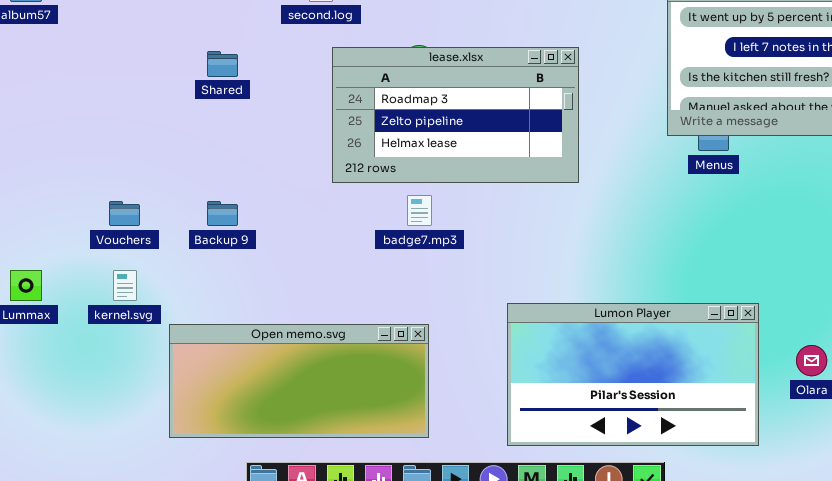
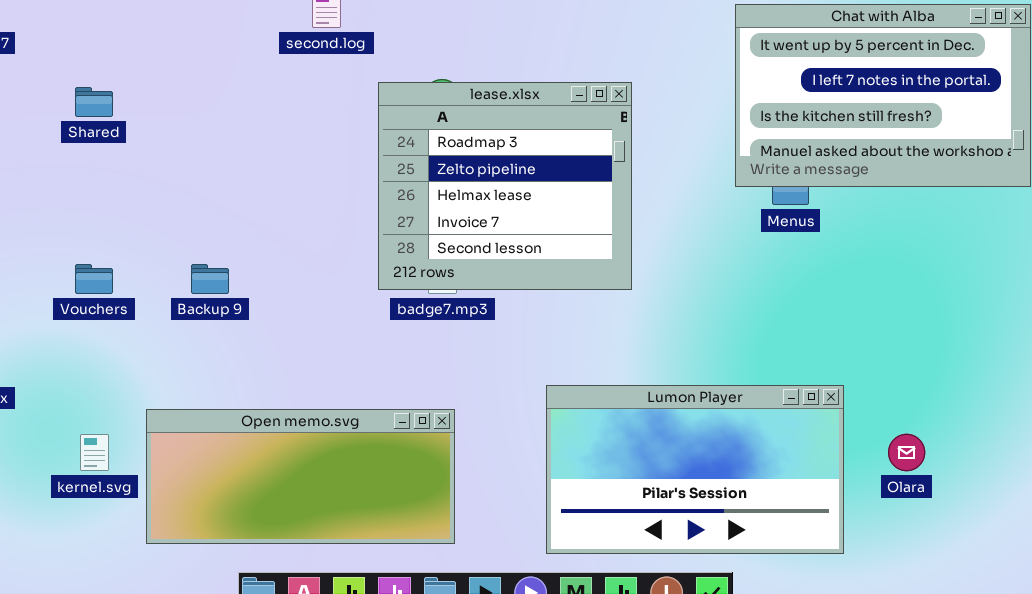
lease.xlsx: [332,47,579,183] -> [378,82,632,290], resized
Shared: [207,51,238,77] -> [75,87,113,117], moved
kernel.svg: [113,270,137,301] -> [80,434,109,471], moved

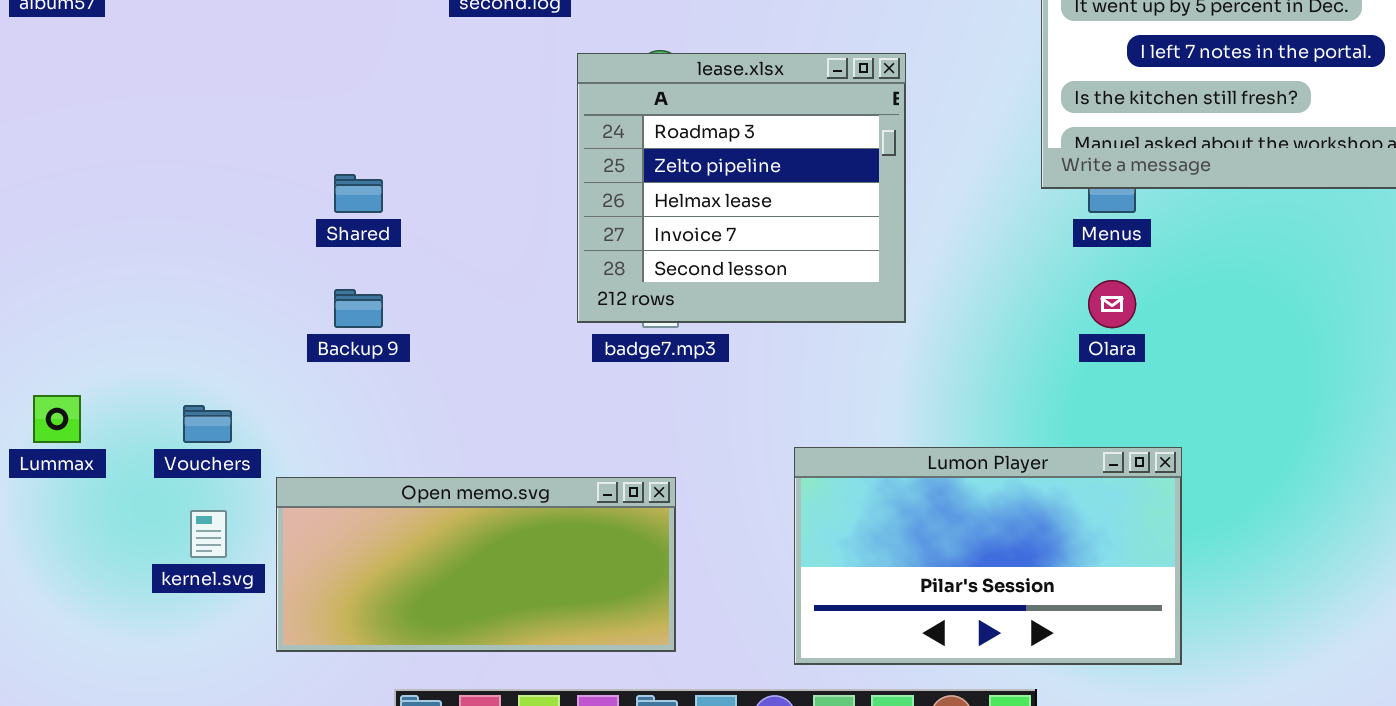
Shared: [75,87,113,117] -> [334,174,383,213], moved
Vouchers: [75,264,113,294] -> [183,405,232,443], moved
Olara: [888,434,925,471] -> [1088,280,1136,328], moved

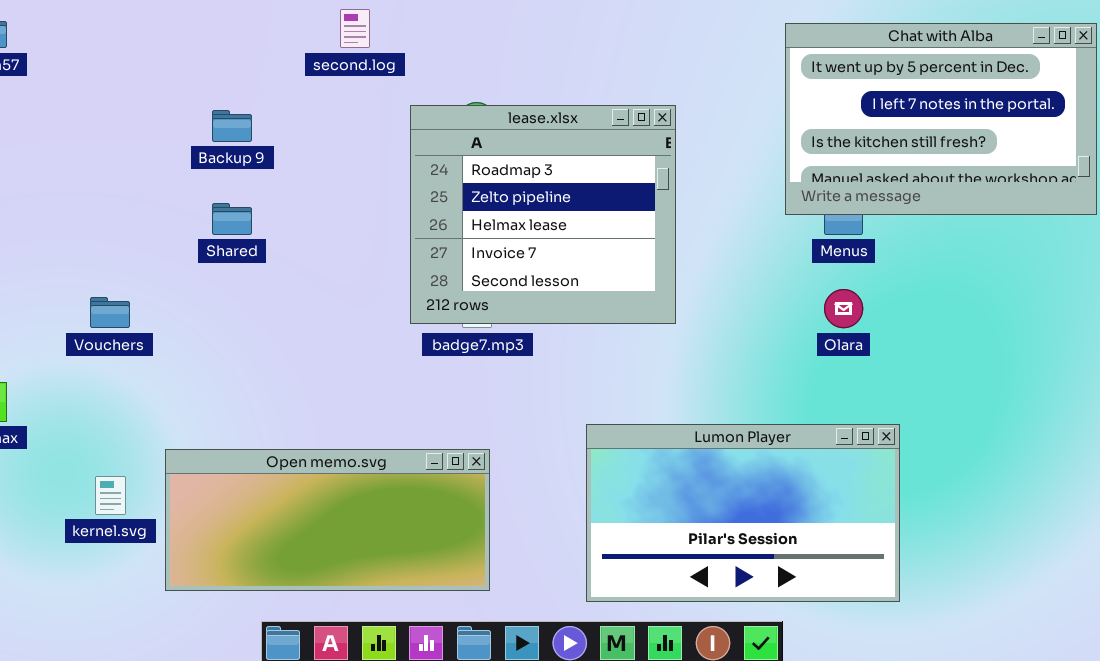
Backup 9: [334,289,383,328] -> [212,110,252,142], moved
Vouchers: [183,405,232,443] -> [90,297,130,328], moved

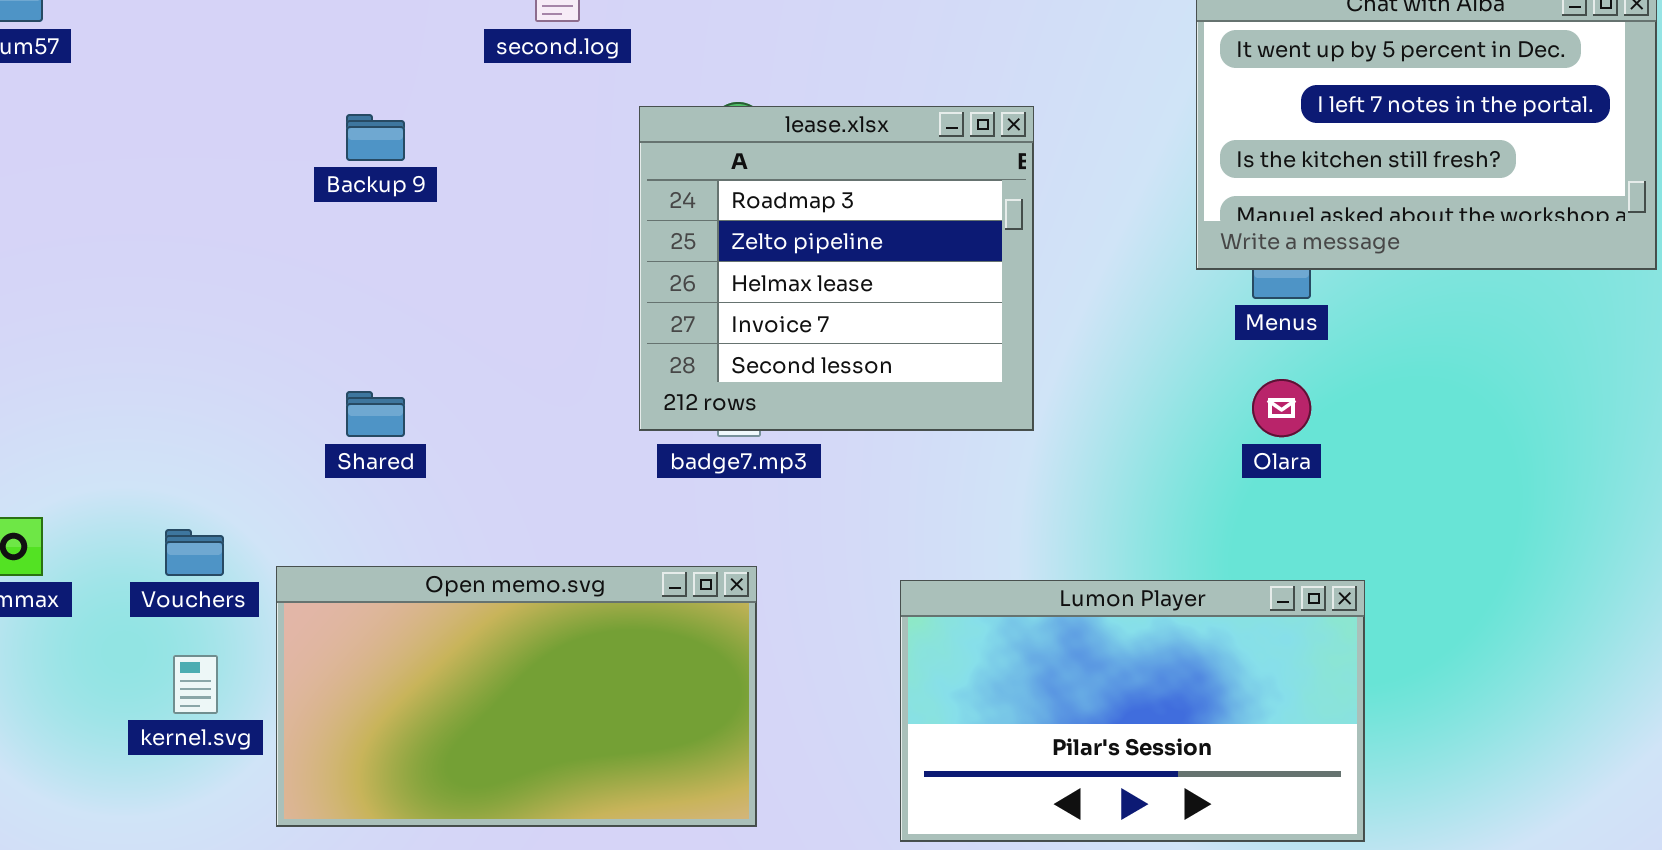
Shared: [212,203,252,235] -> [346,391,405,437], moved
Vouchers: [90,297,130,328] -> [165,529,224,576], moved
Open memo.svg: [165,449,490,591] -> [276,566,757,827], resized

